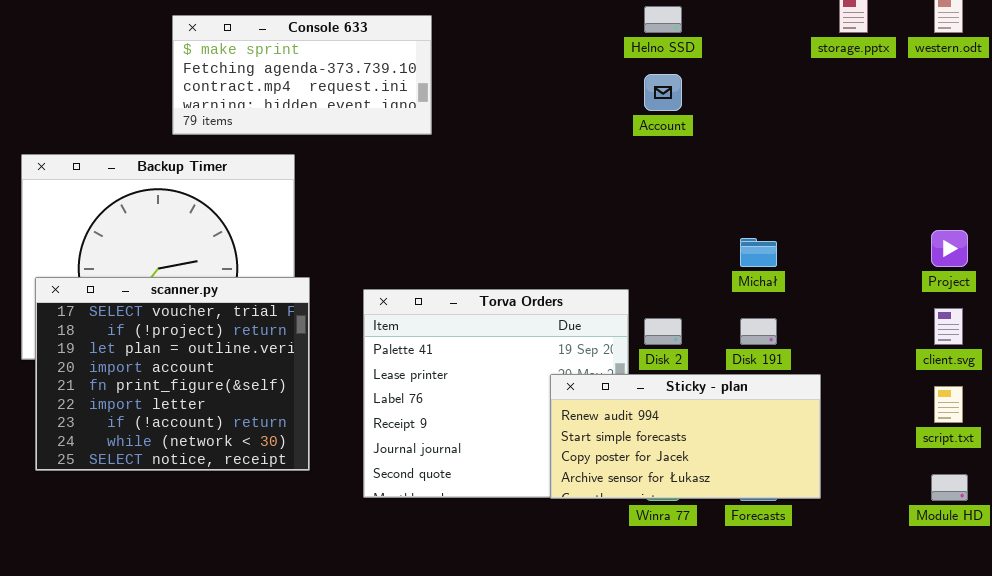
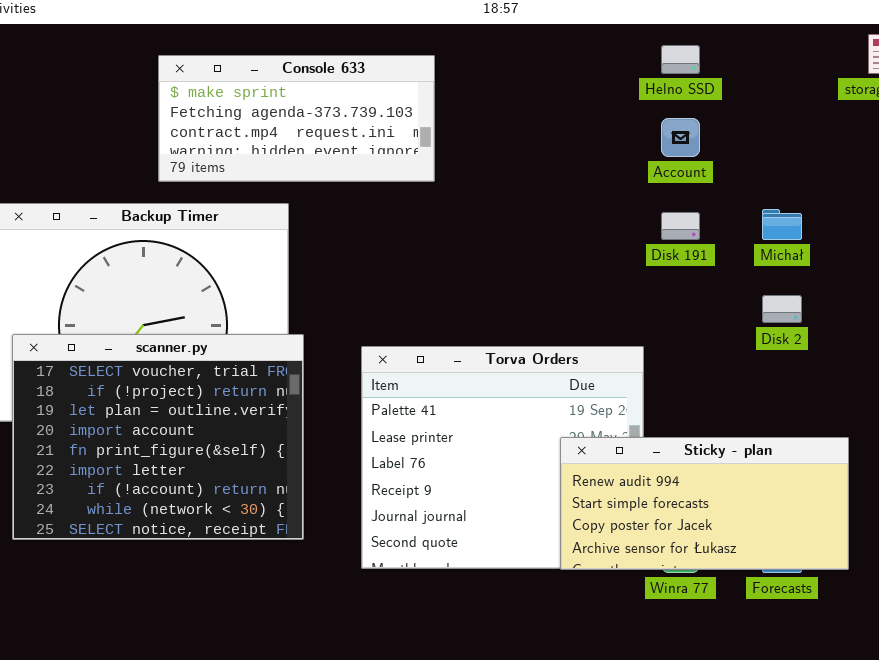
Michał: [740,238,777,267] -> [762,209,802,240], moved
Disk 2: [644,318,682,345] -> [762,295,802,323], moved
Disk 191: [740,318,777,345] -> [661,212,700,240], moved

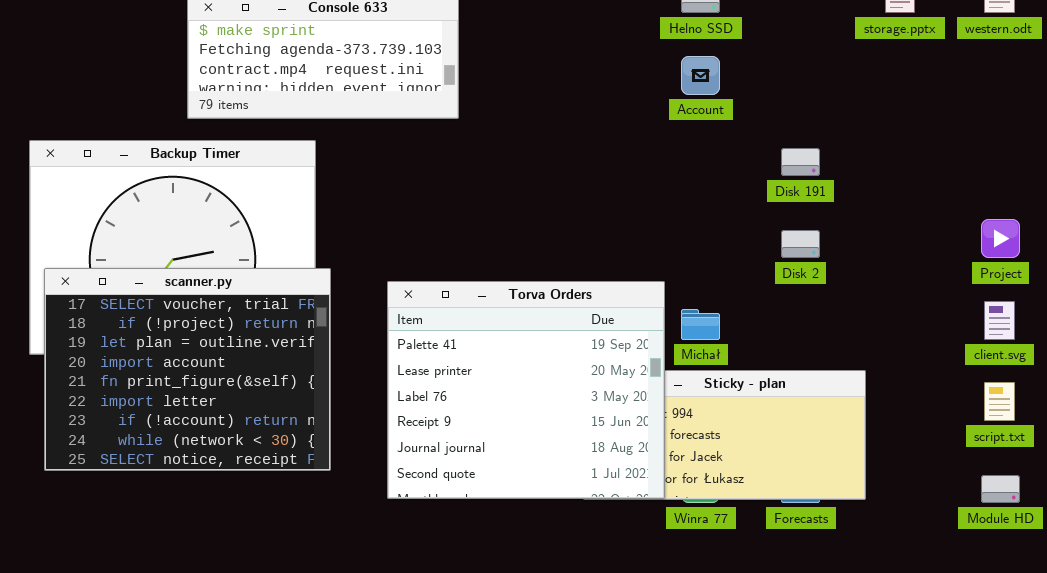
Michał: [762,209,802,240] -> [681,309,720,340], moved
Disk 191: [661,212,700,240] -> [781,148,820,176], moved
Torva Orders: [361,346,644,569] -> [387,281,665,499], raised

